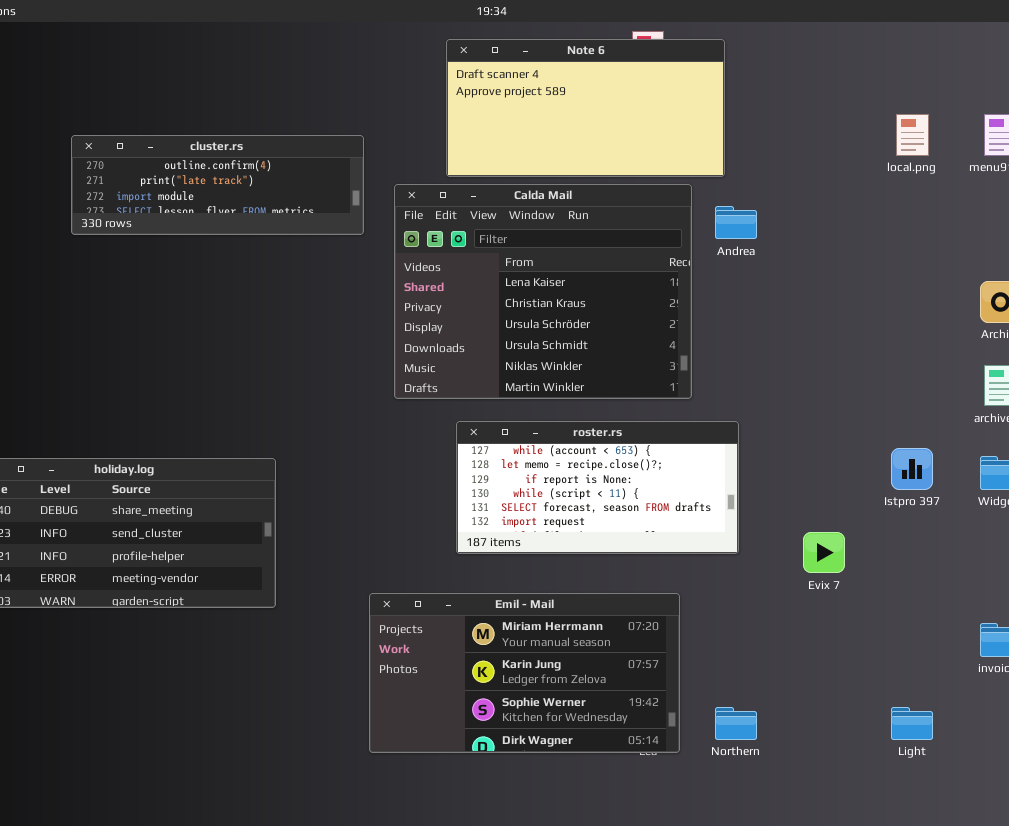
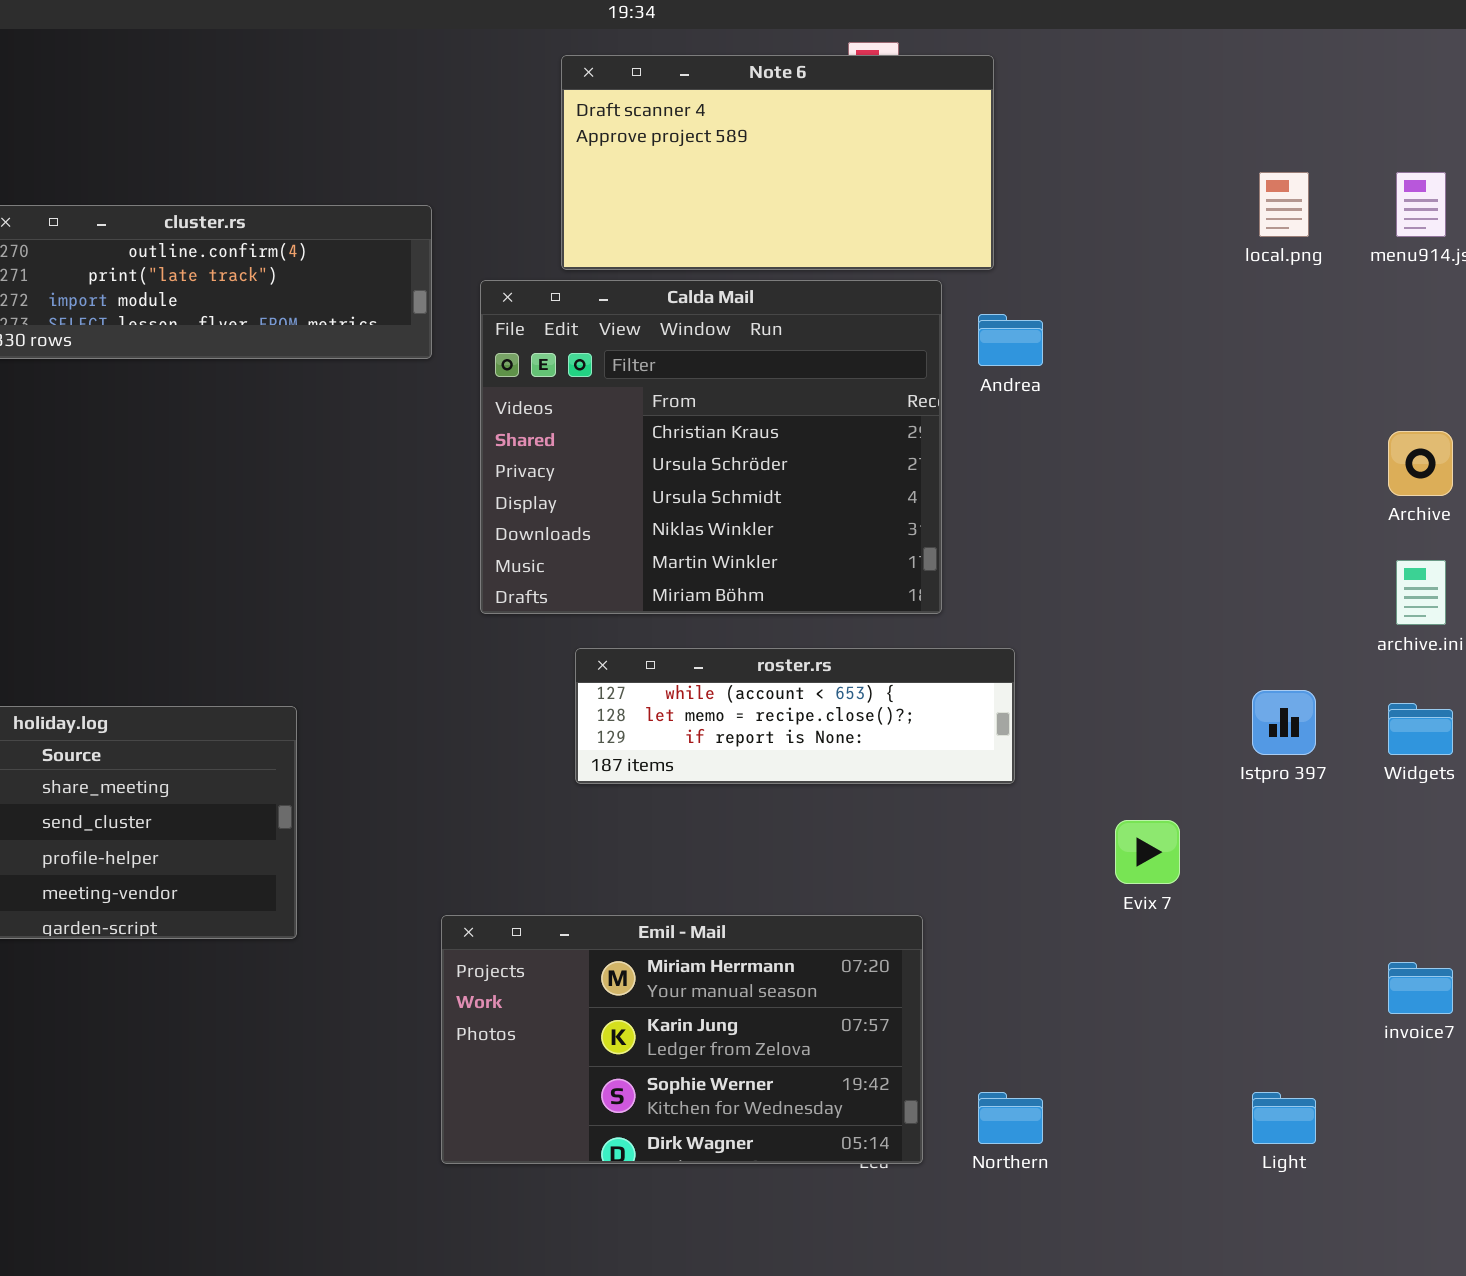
Calda Mail: [394,184,692,399] -> [480,280,942,614], scrolled down 1 row
roster.rs: [456,421,739,554] -> [575,648,1015,784], resized

